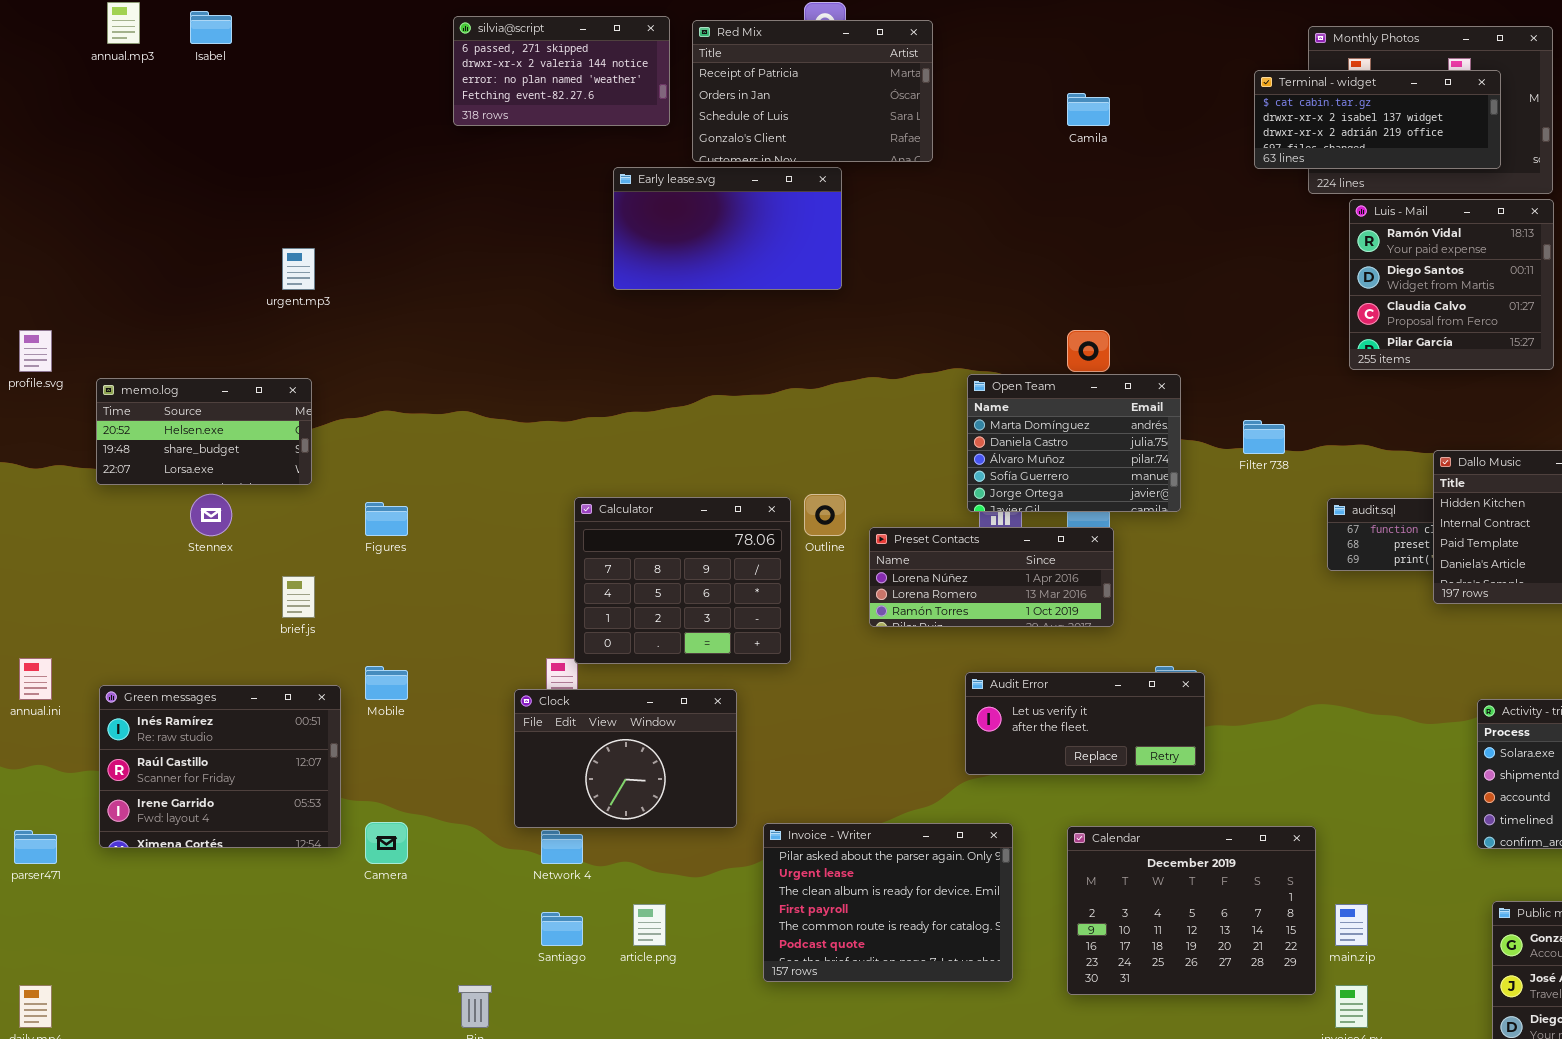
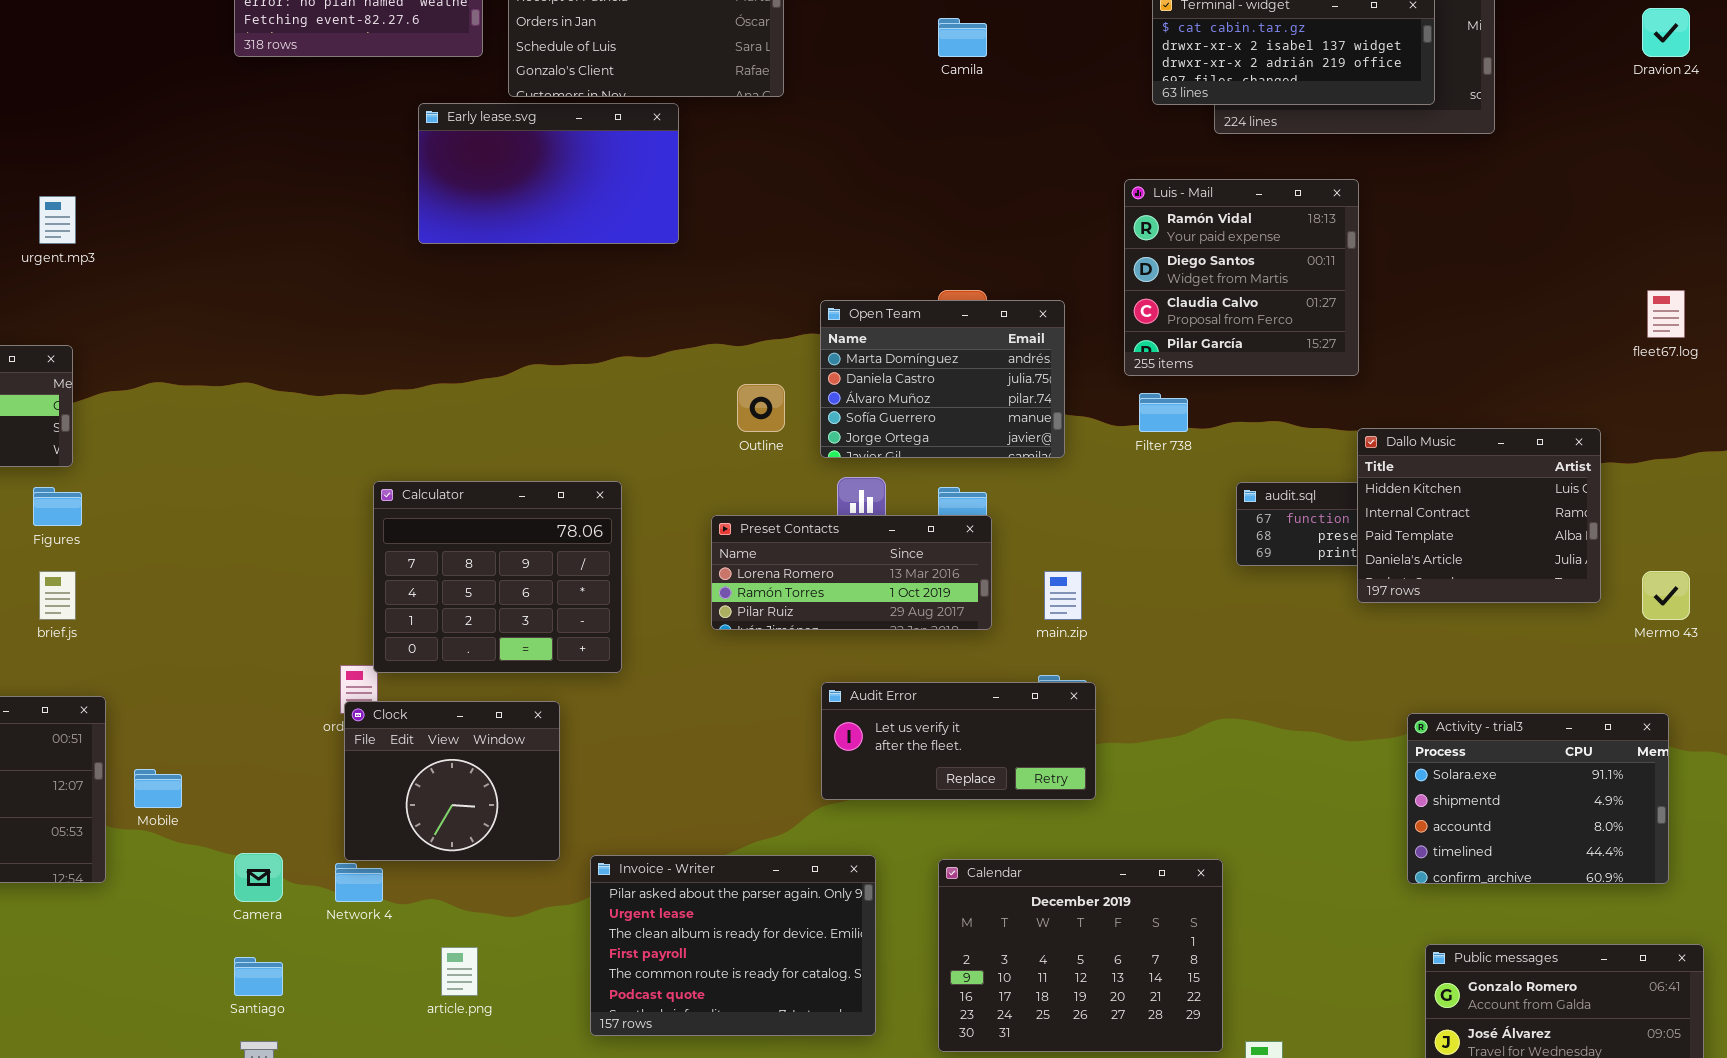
Luis - Mail: [1349,199,1554,370] -> [1124,179,1359,376], moved
Open Team: [967,374,1181,512] -> [820,300,1065,458], moved
Outline: [804,494,846,536] -> [737,384,785,432], moved
Figures: [365,502,408,536] -> [33,487,82,526], moved
Preset Contacts: [869,527,1114,627] -> [711,515,992,630], scrolled down 1 row
Mobile: [365,666,408,700] -> [134,769,182,808], moved
Clock: [514,689,737,828] -> [344,701,560,861], resized
Camera: [365,822,408,864] -> [234,853,283,902], moved
main.zip: [1335,904,1368,946] -> [1044,571,1082,620], moved
Santiago: [541,912,583,946] -> [234,957,283,996], moved

